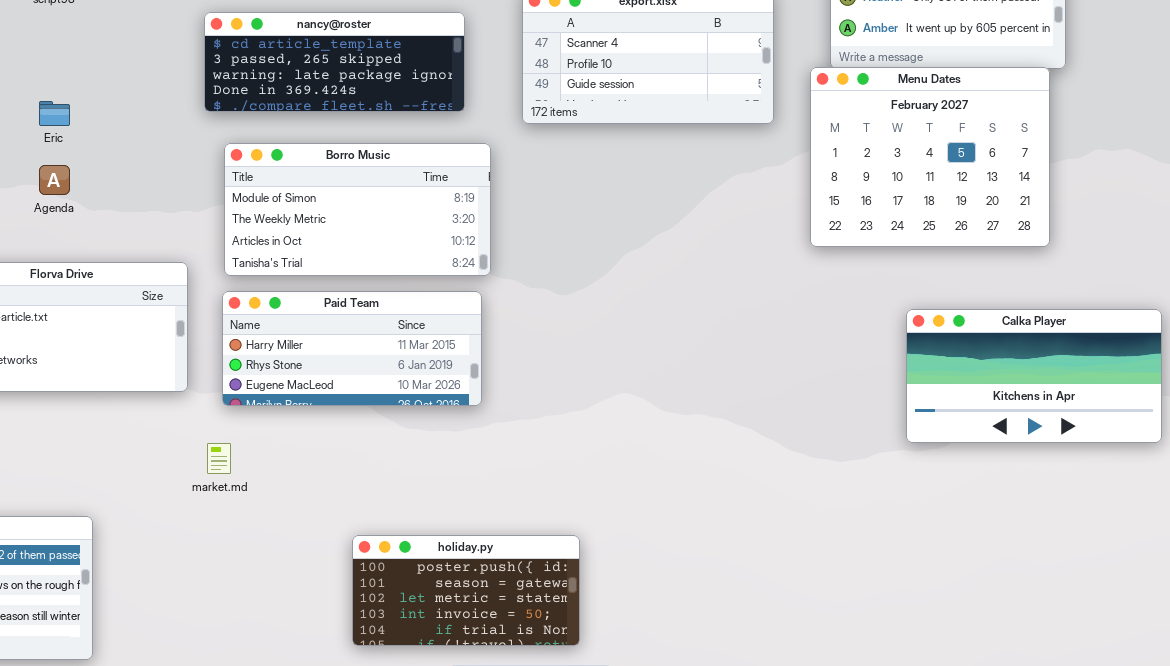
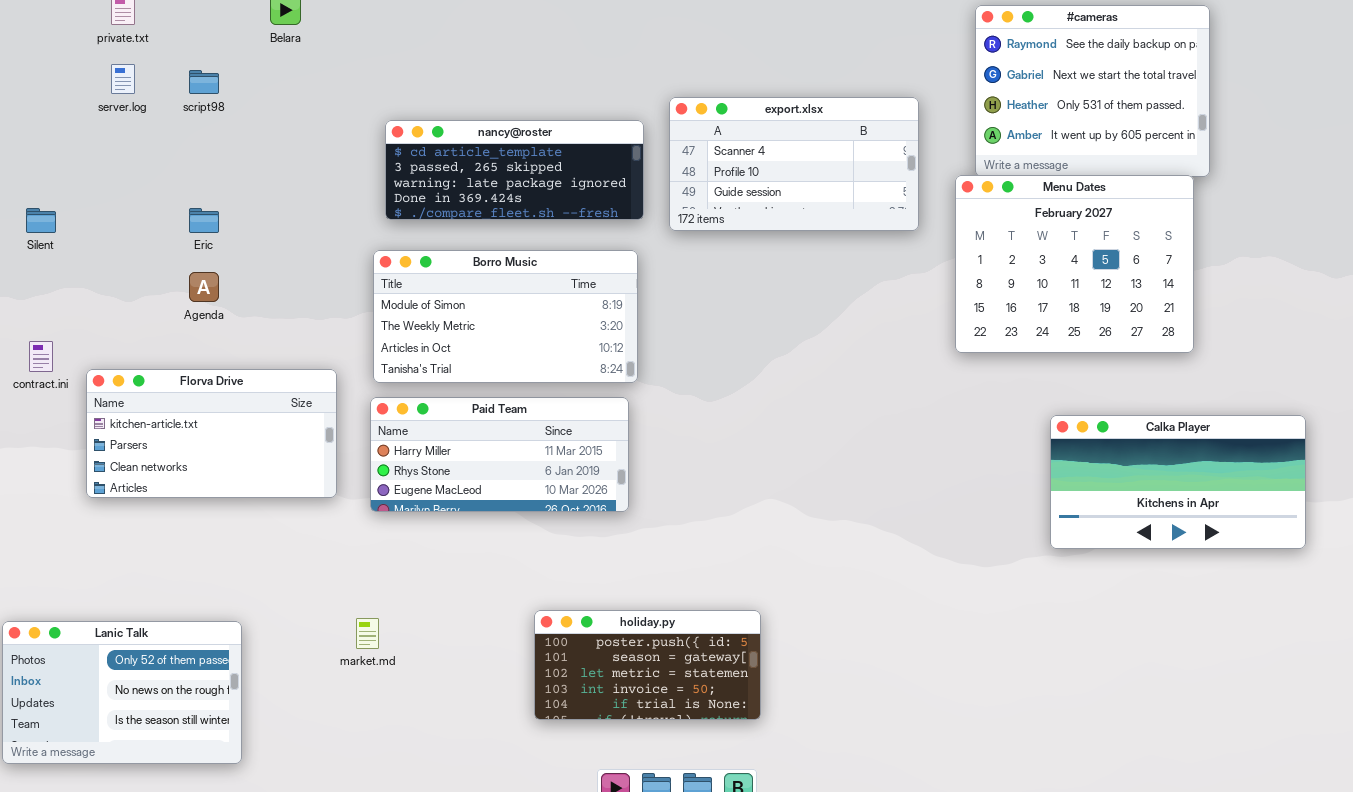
nancy@roster: [204,12,465,112] -> [385,120,644,220], moved
market.md: [207,443,231,474] -> [356,618,379,649], moved
holiday.py: [352,535,580,646] -> [534,610,761,720], moved

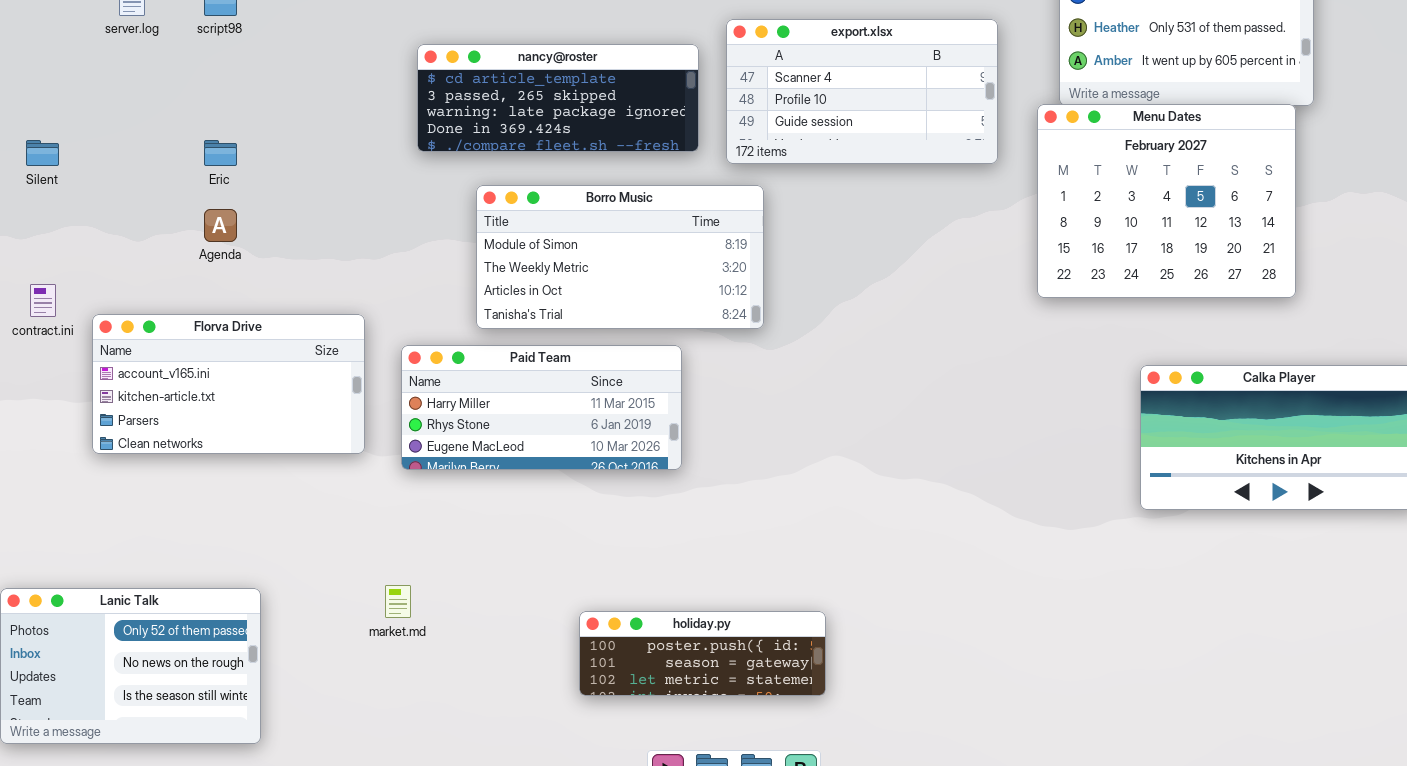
Borro Music: [373,250,638,383] -> [476,185,764,329], moved
Florva Drive: [86,369,337,498] -> [92,314,365,454], scrolled up 1 row
holiday.py: [534,610,761,720] -> [579,611,826,696], resized

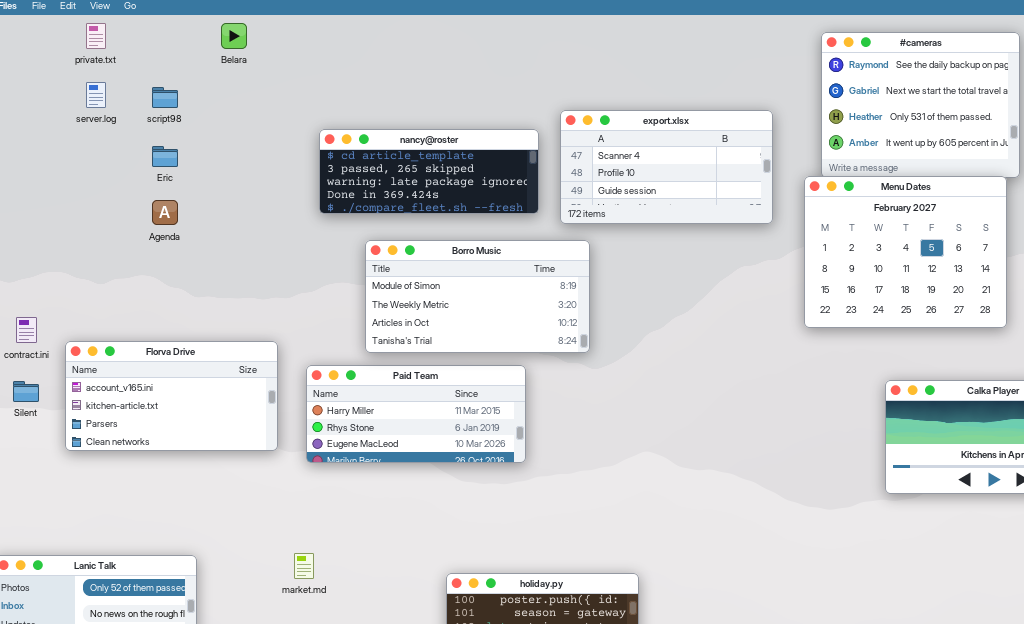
Silent: [26,140,59,166] -> [13,381,39,402], moved
Eric: [204,140,237,166] -> [152,146,178,167], moved
Agenda: [204,209,237,242] -> [152,200,178,225], moved

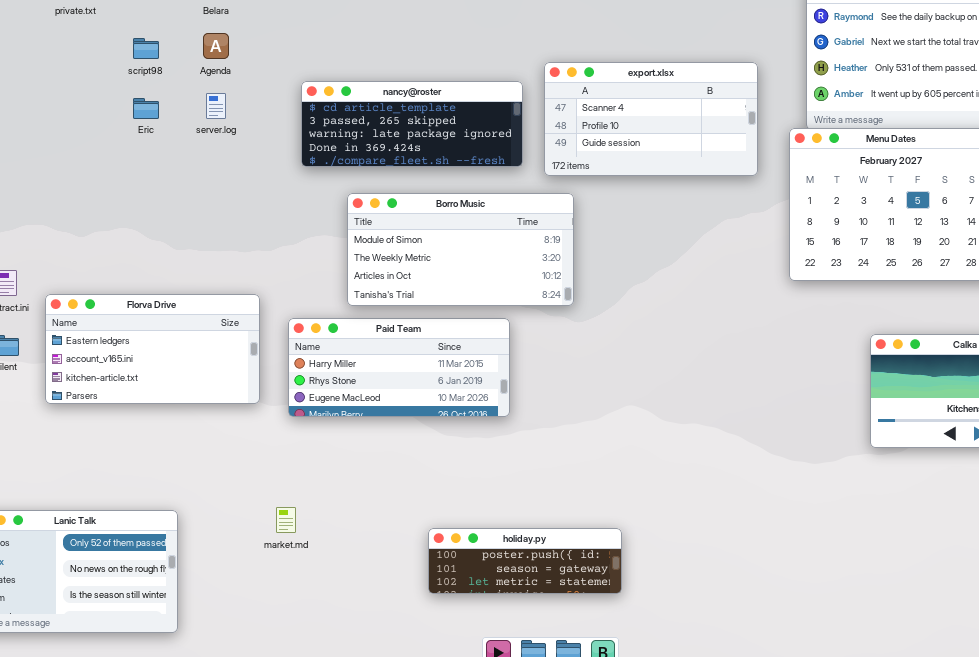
server.log: [86,82,106,108] -> [206,93,226,119], moved
Agenda: [152,200,178,225] -> [203,33,229,59], moved
Florva Drive: [65,341,278,451] -> [45,294,260,404], scrolled up 1 row

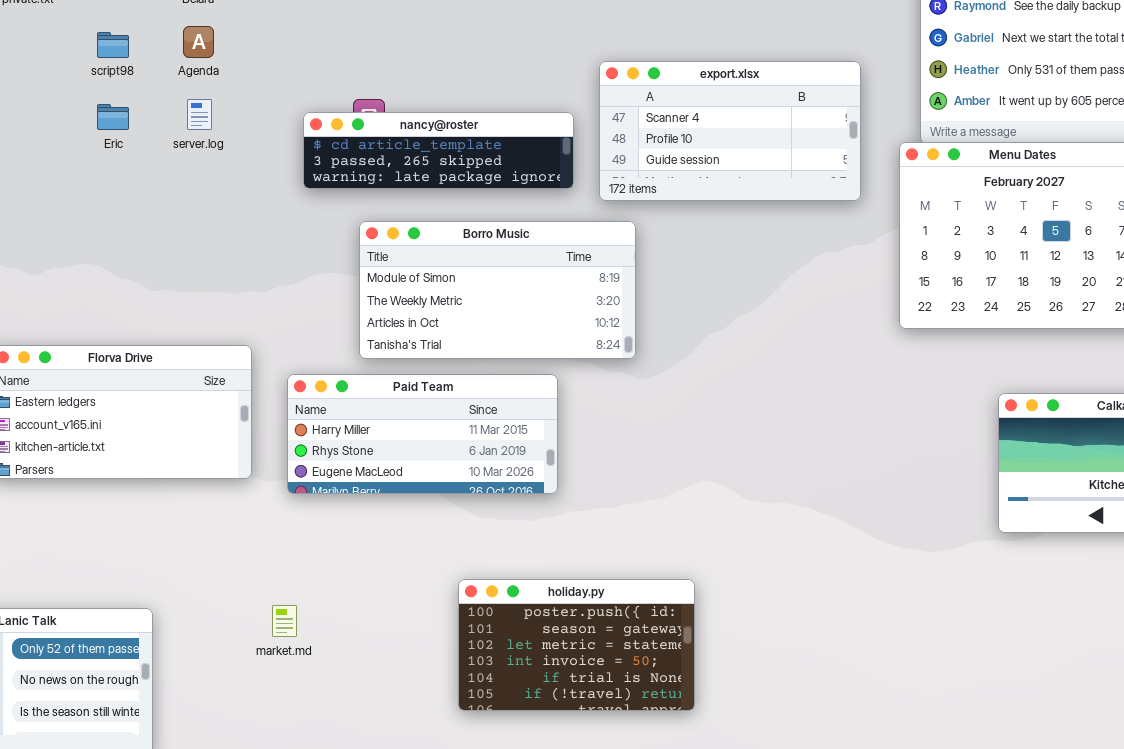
nancy@roster: [301,81,523,167] -> [303,112,574,189], resized
holiday.py: [428,528,622,594] -> [458,579,695,711], resized

